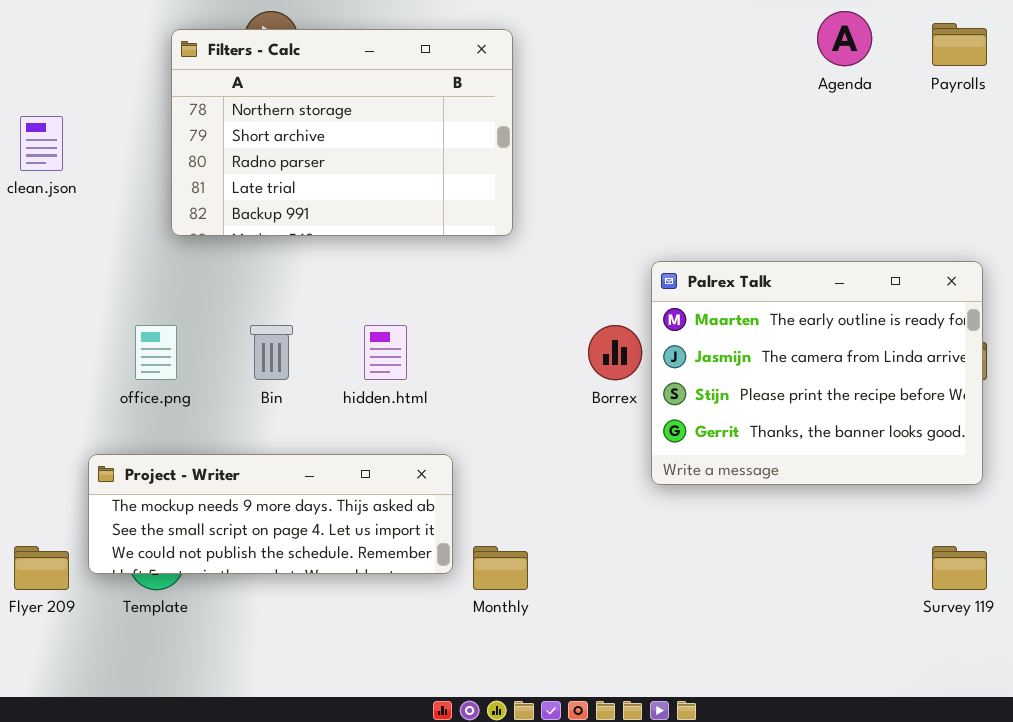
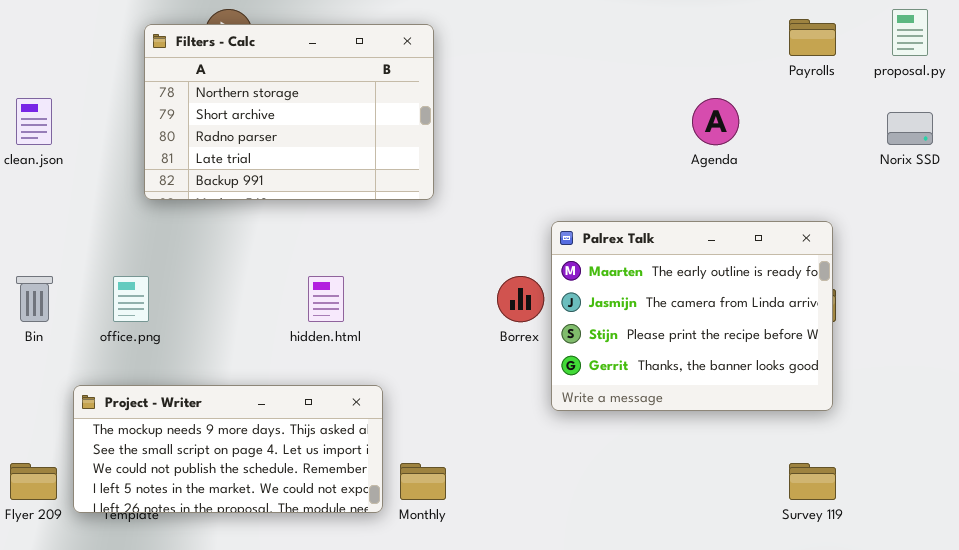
Agenda: [817,11,872,66] -> [692,98,739,145], moved
Bin: [250,325,293,380] -> [16,276,53,322], moved
Project - Writer: [88,454,453,574] -> [73,385,383,513], resized

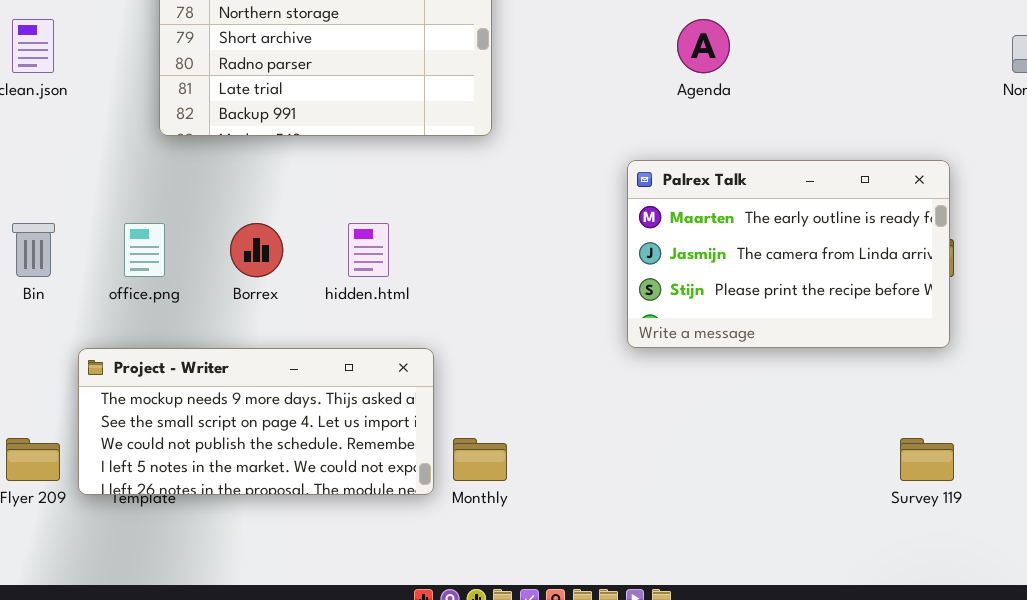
Agenda: [692,98,739,145] -> [677,19,730,73], moved
Palrex Talk: [551,221,833,411] -> [627,160,950,348], resized
Borrex: [497,276,544,322] -> [230,223,283,277], moved

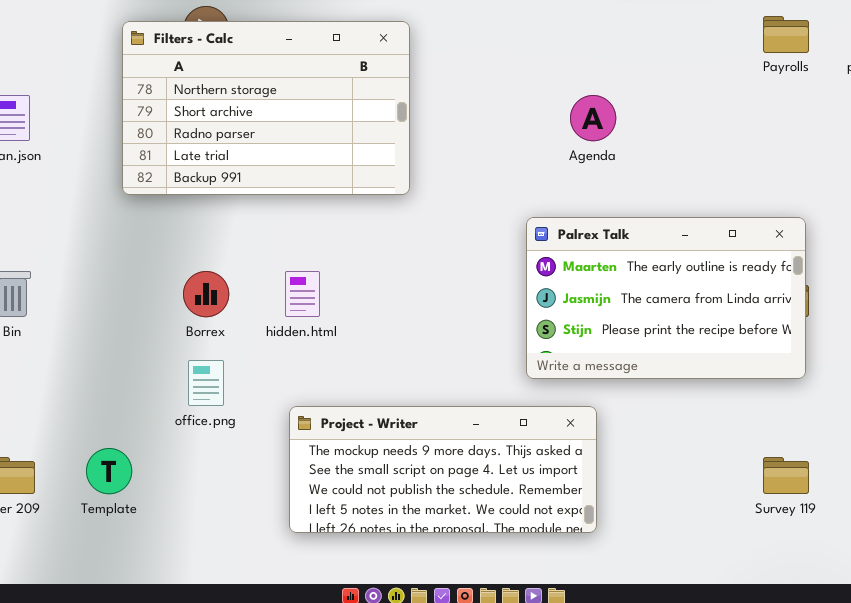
office.png: [124,223,165,277] -> [188,360,224,406], moved
Project - Writer: [78,348,434,495] -> [289,406,597,533], moved

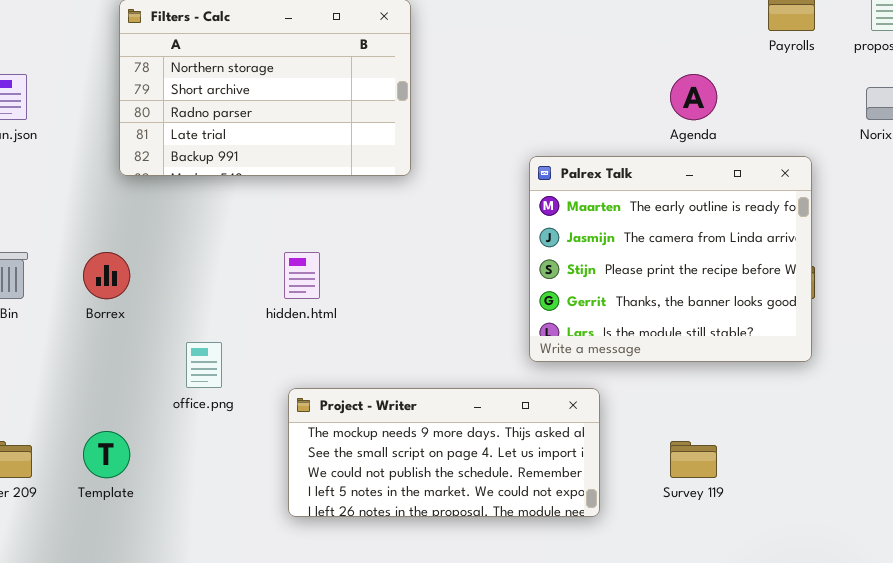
Agenda: [570,95,616,141] -> [670,74,717,120], moved
Palrex Talk: [526,217,806,379] -> [529,156,812,362], resized
Borrex: [183,271,229,317] -> [83,252,130,299], moved
Survey 119: [763,457,809,494] -> [670,441,717,478], moved

